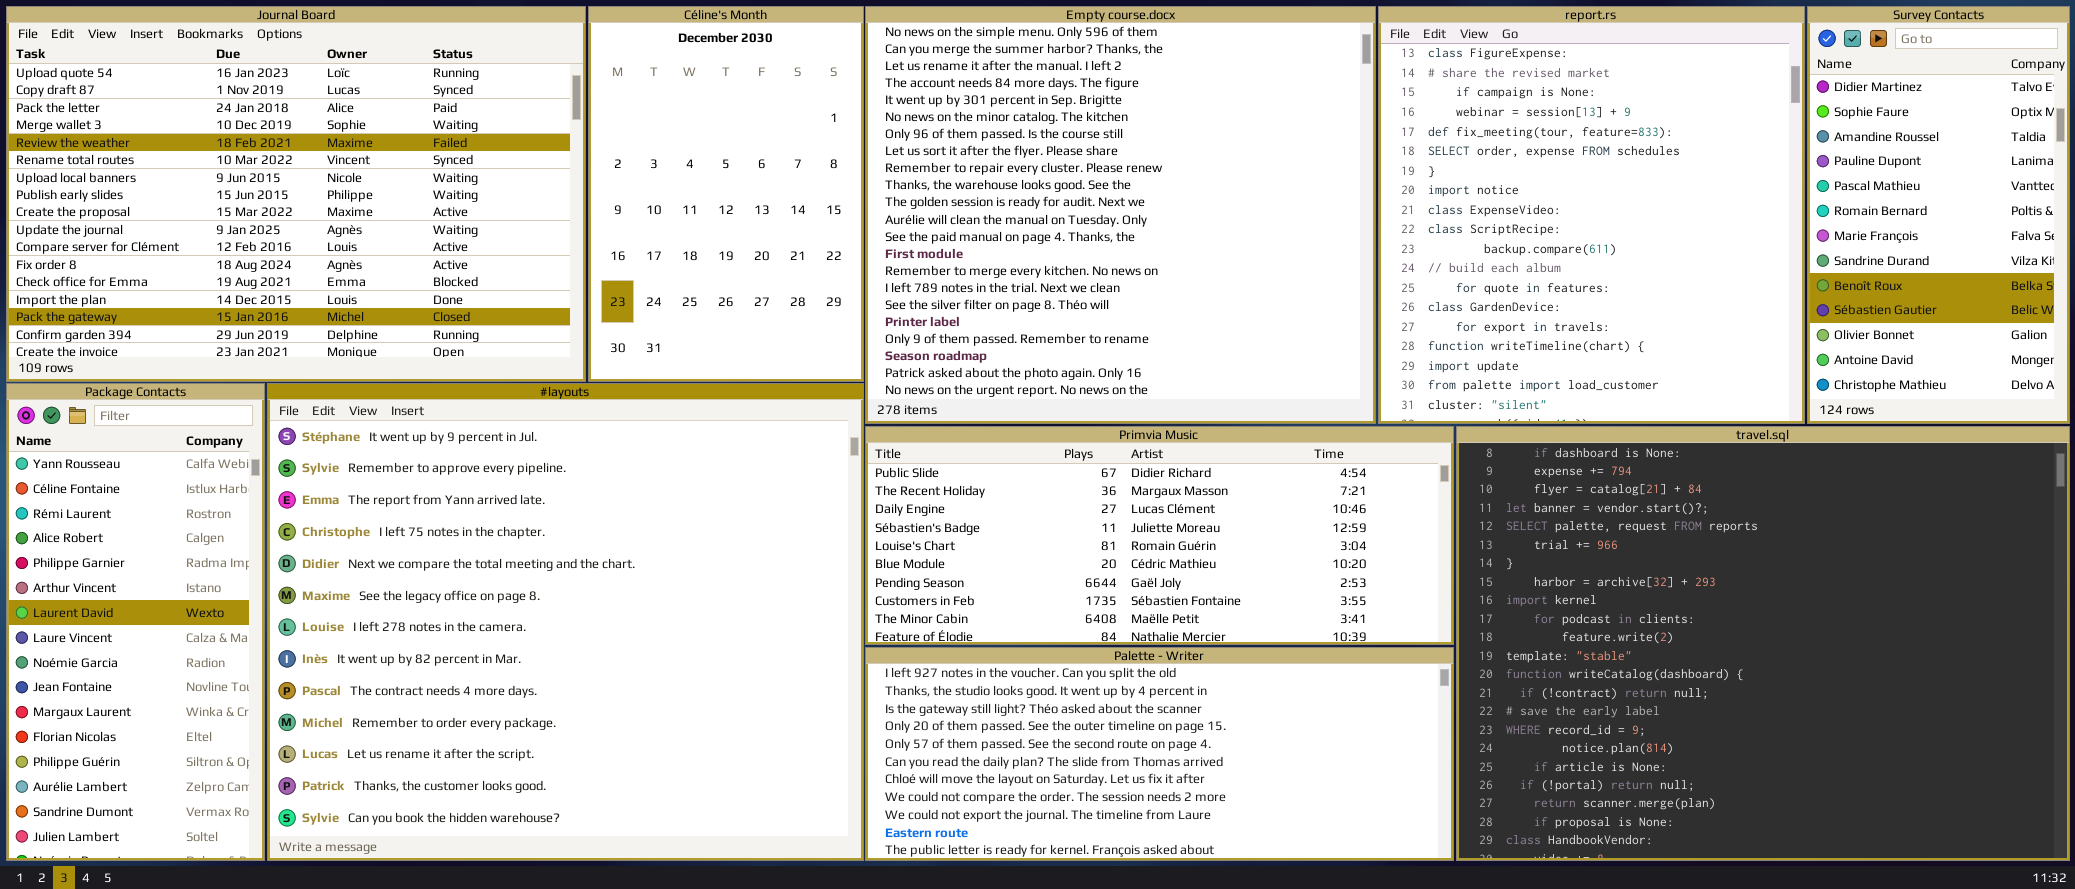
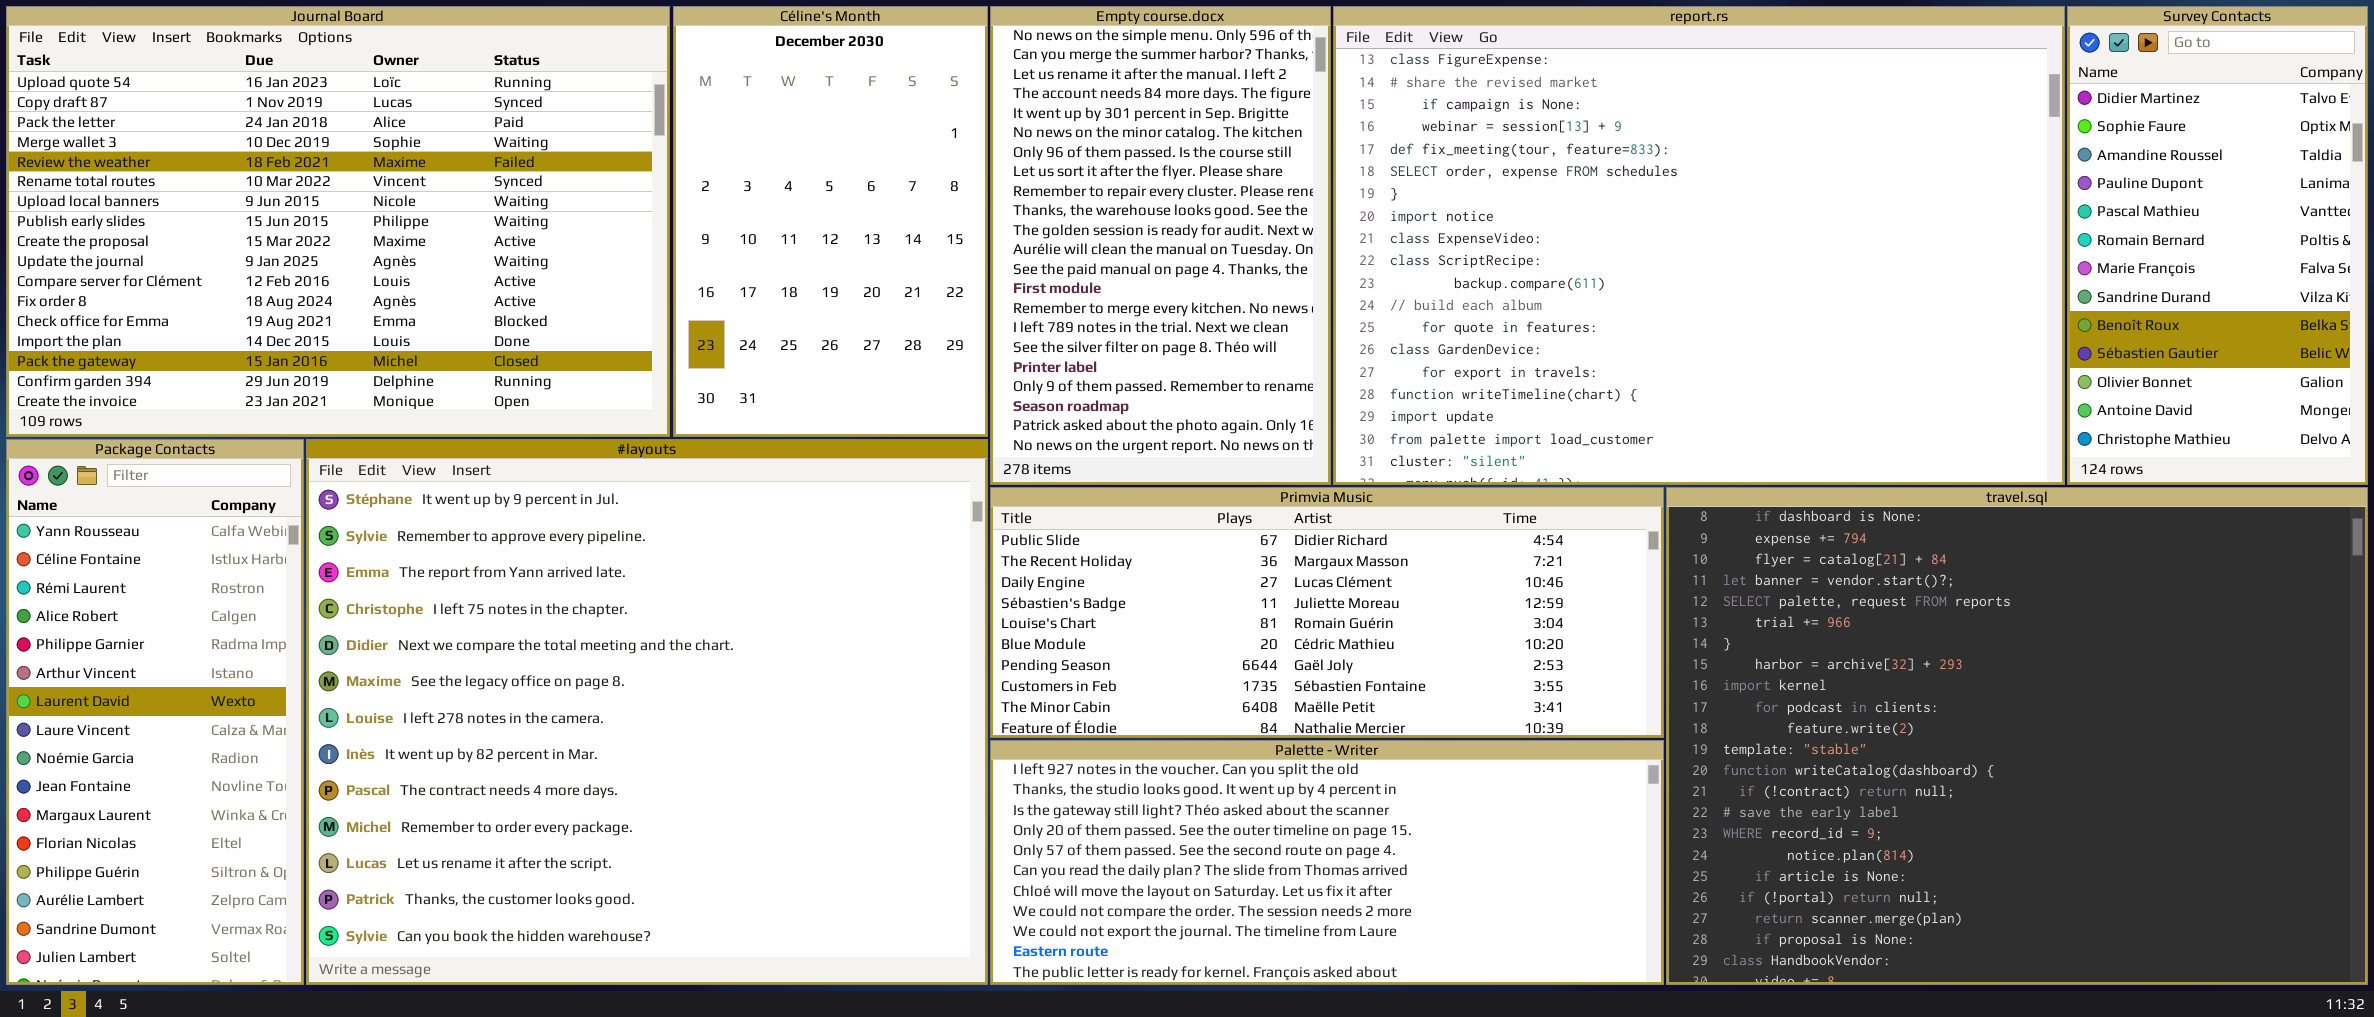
Empty course.docx: [865,6,1376,424] -> [990,6,1331,485], resized
report.rs: [1378,6,1805,424] -> [1333,6,2065,485], resized

